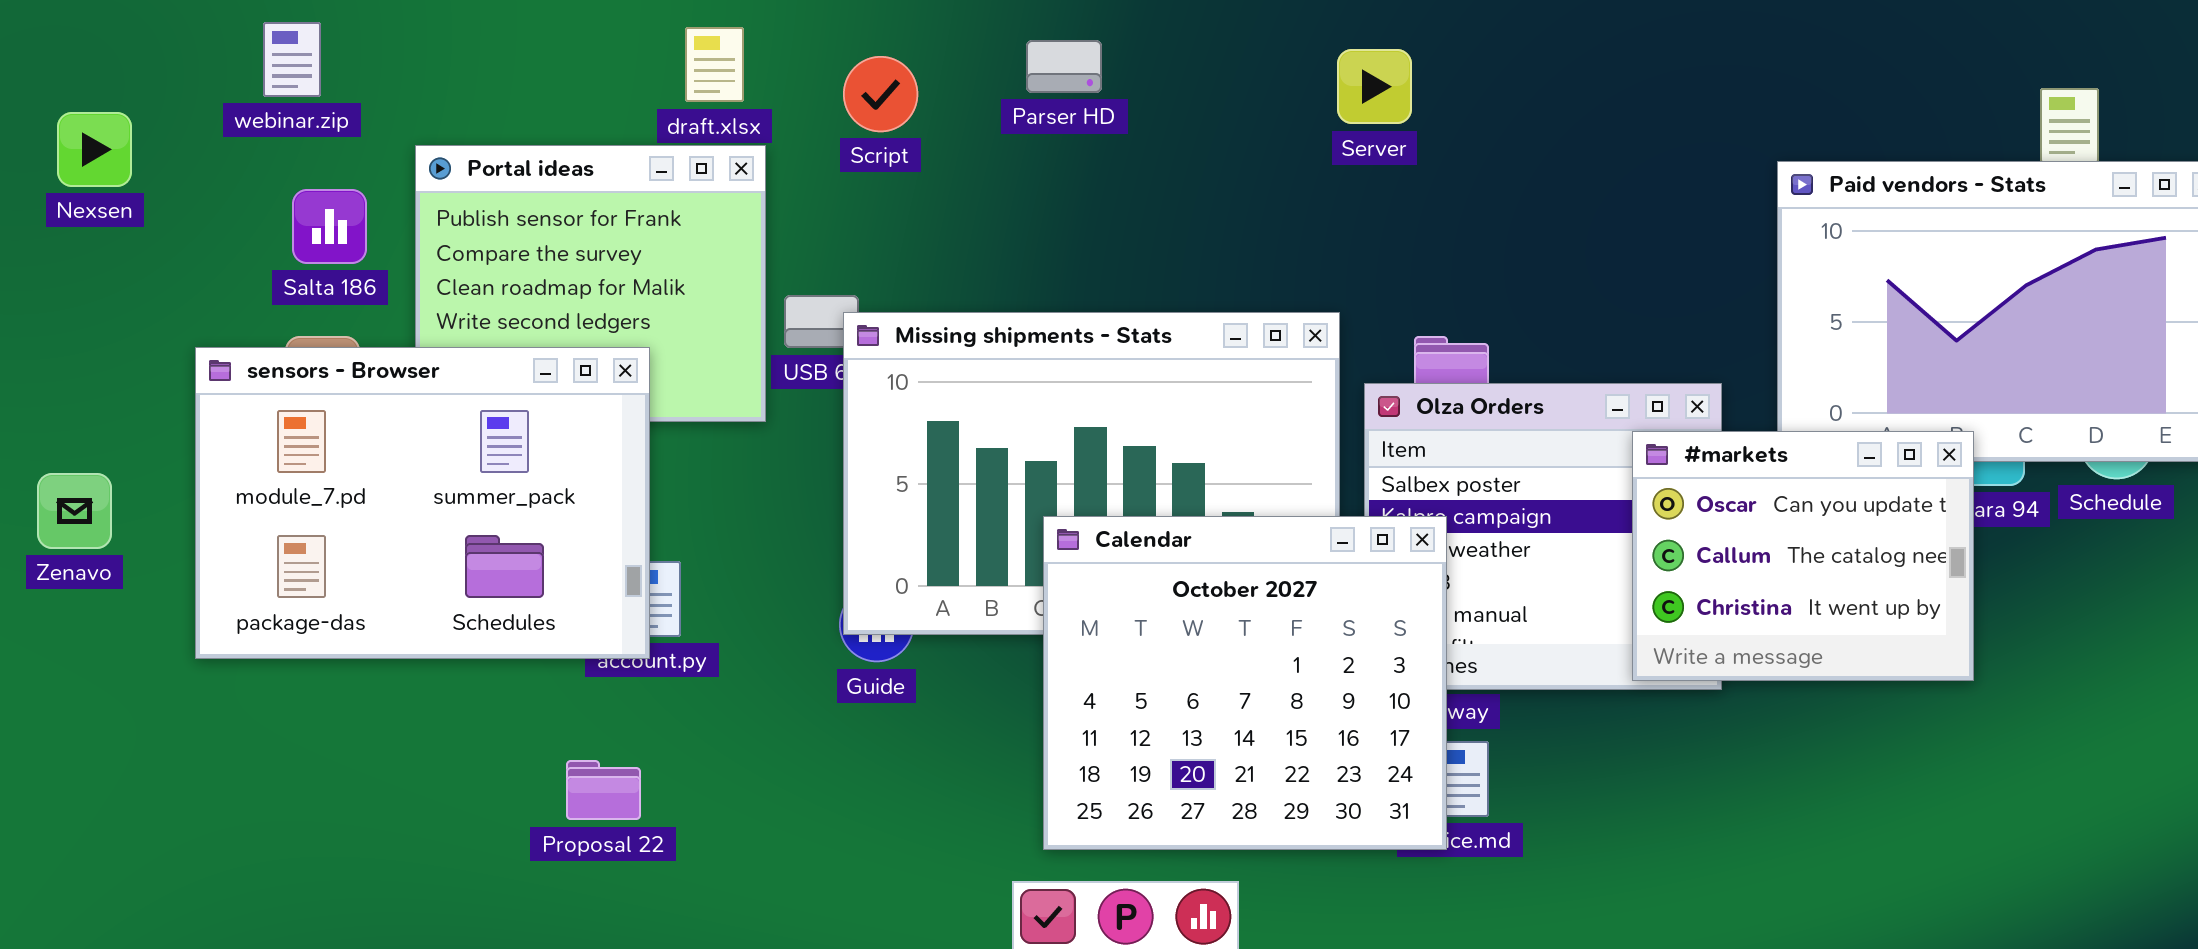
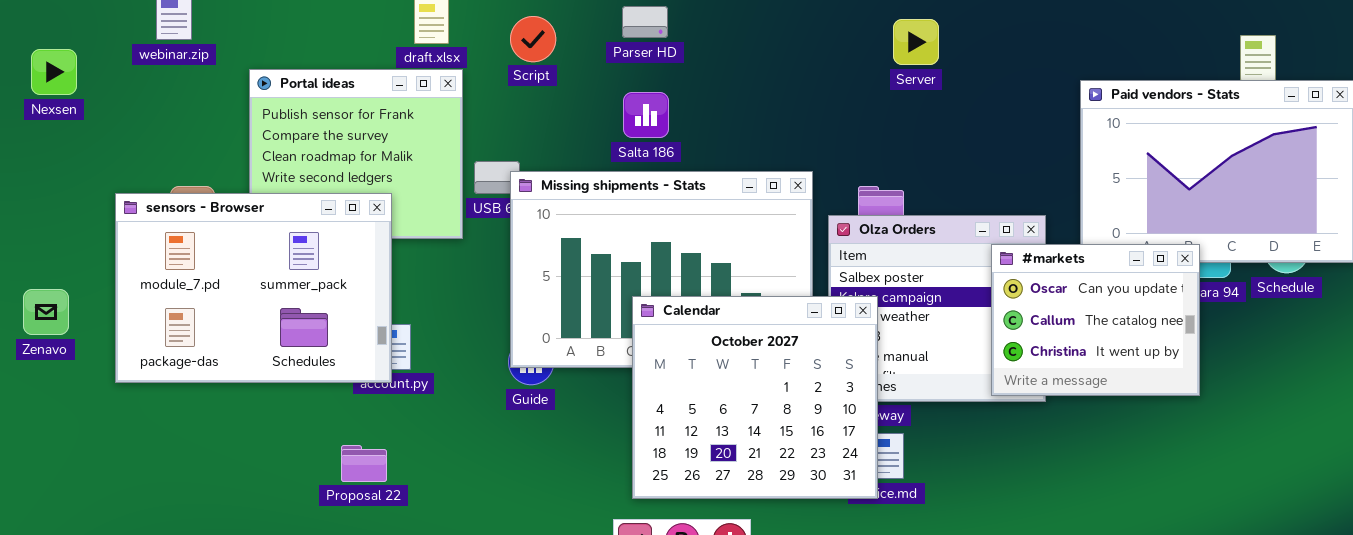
Server: [1337,49,1412,124] -> [893,19,939,65], moved
Salta 186: [292,189,367,264] -> [623,92,669,138], moved
Zenavo: [37,473,112,549] -> [23,289,69,335], moved

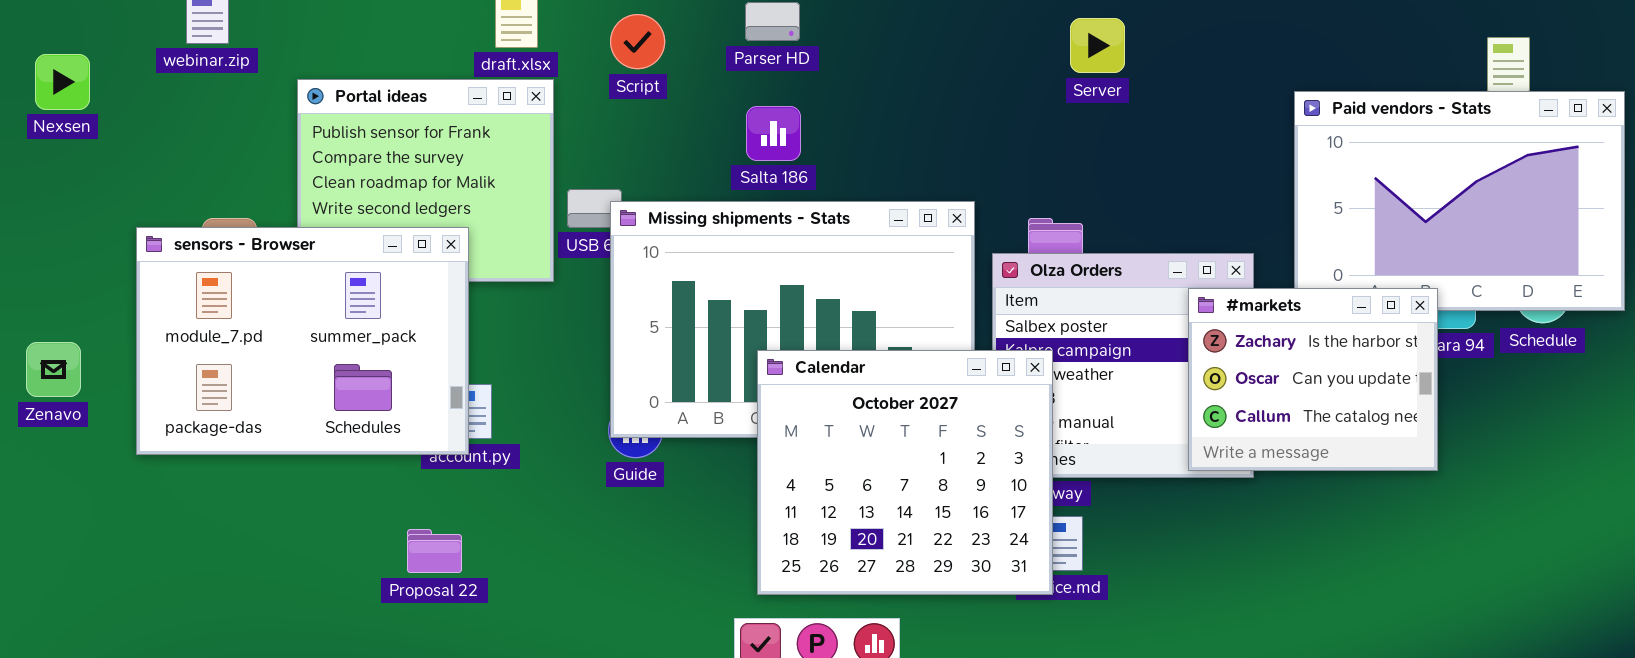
#markets: [991,244,1200,396] -> [1188,288,1438,471], scrolled up 1 row

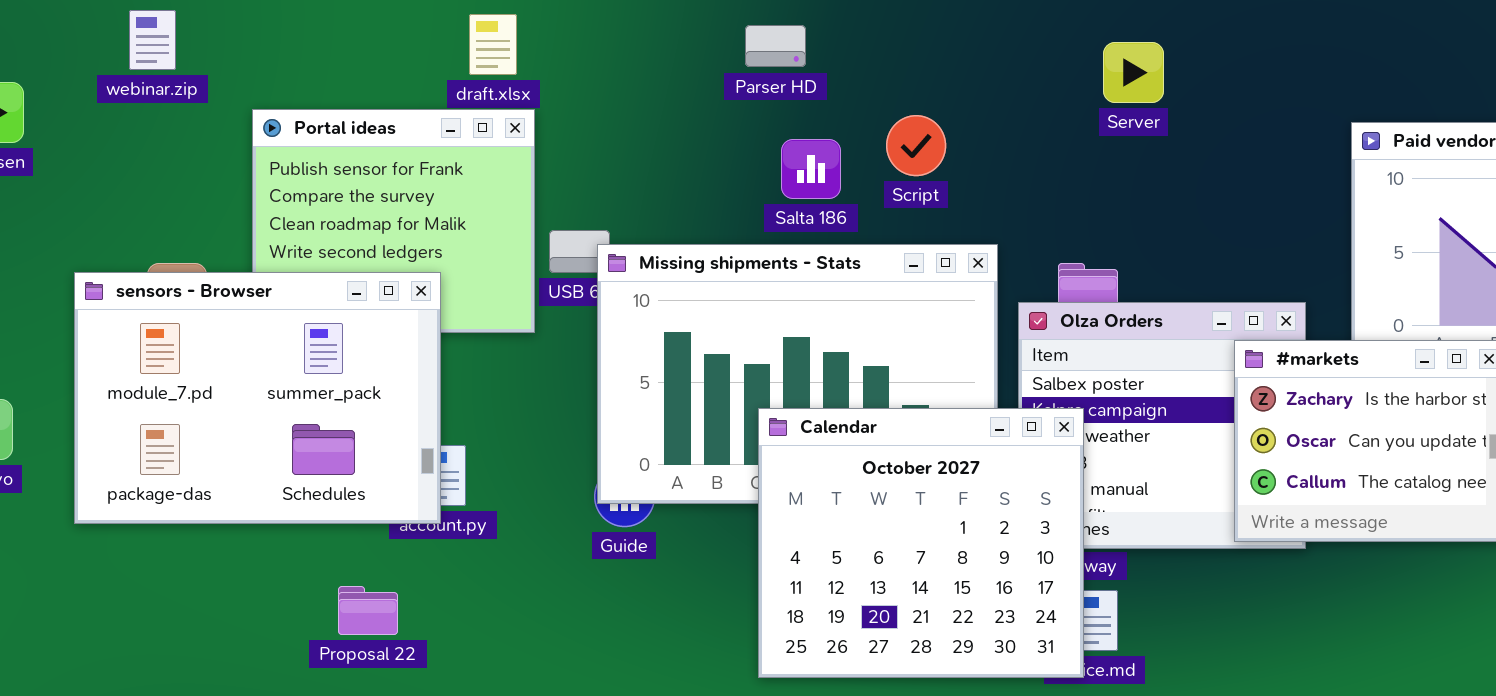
Script: [610,14,665,69] -> [886,115,946,176], moved
Salta 186: [746,106,801,161] -> [781,139,841,199], moved
Proposal 22: [407,529,462,573] -> [338,586,398,635], moved

